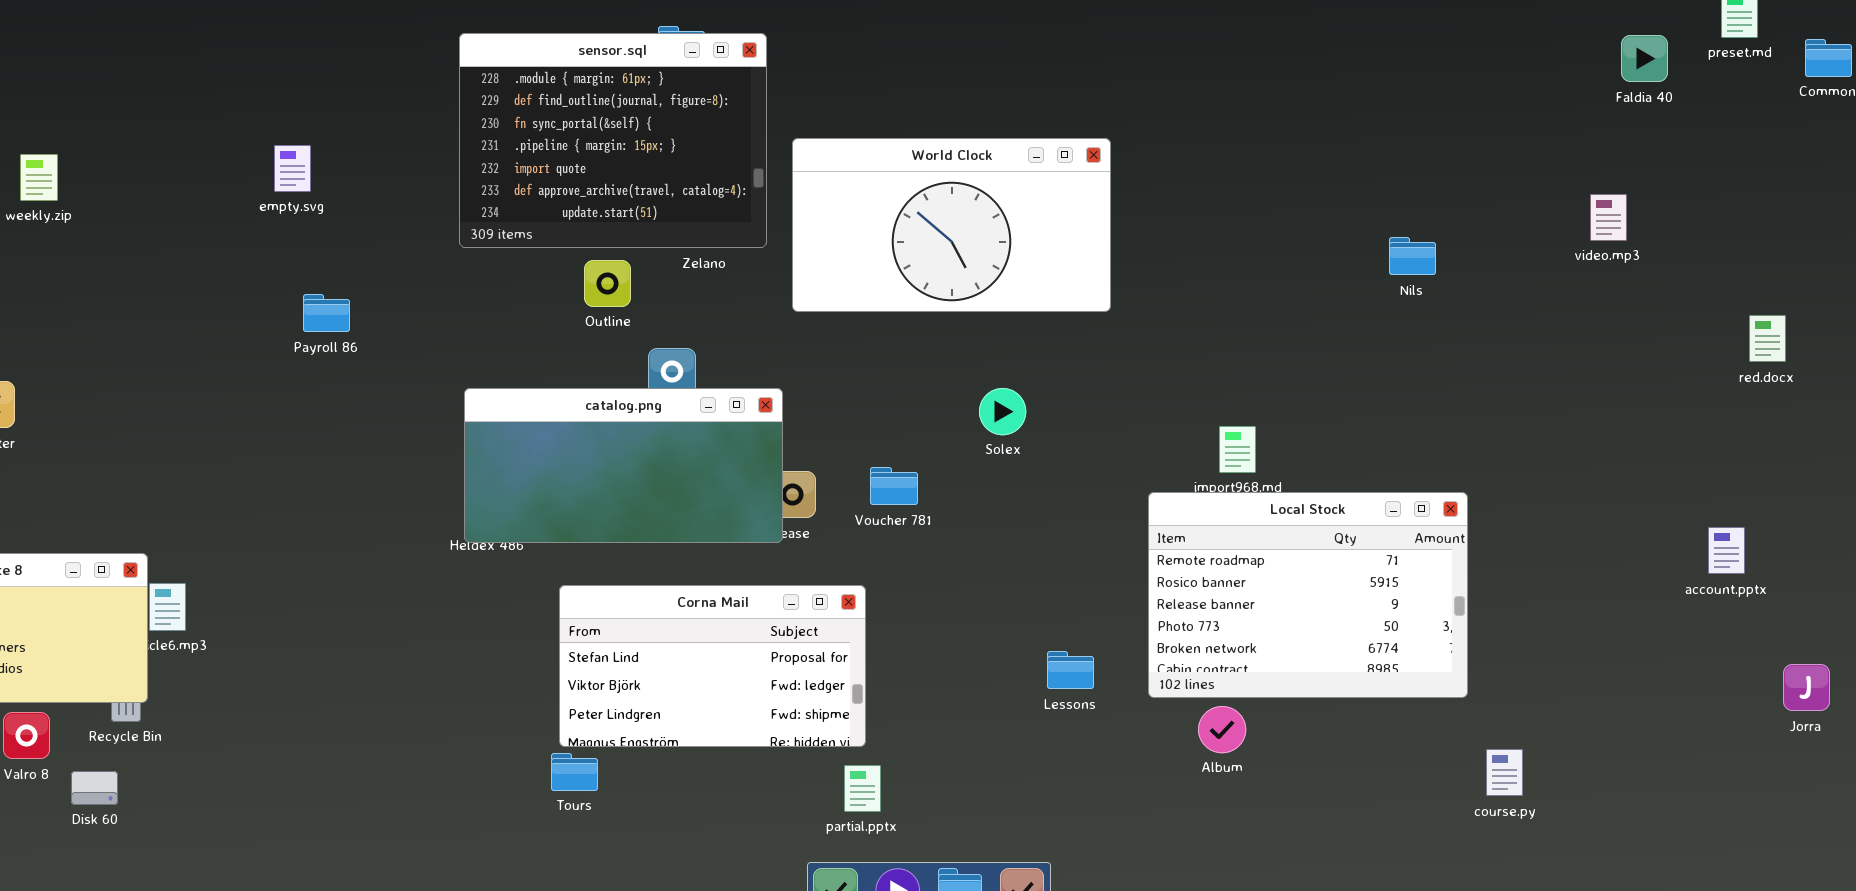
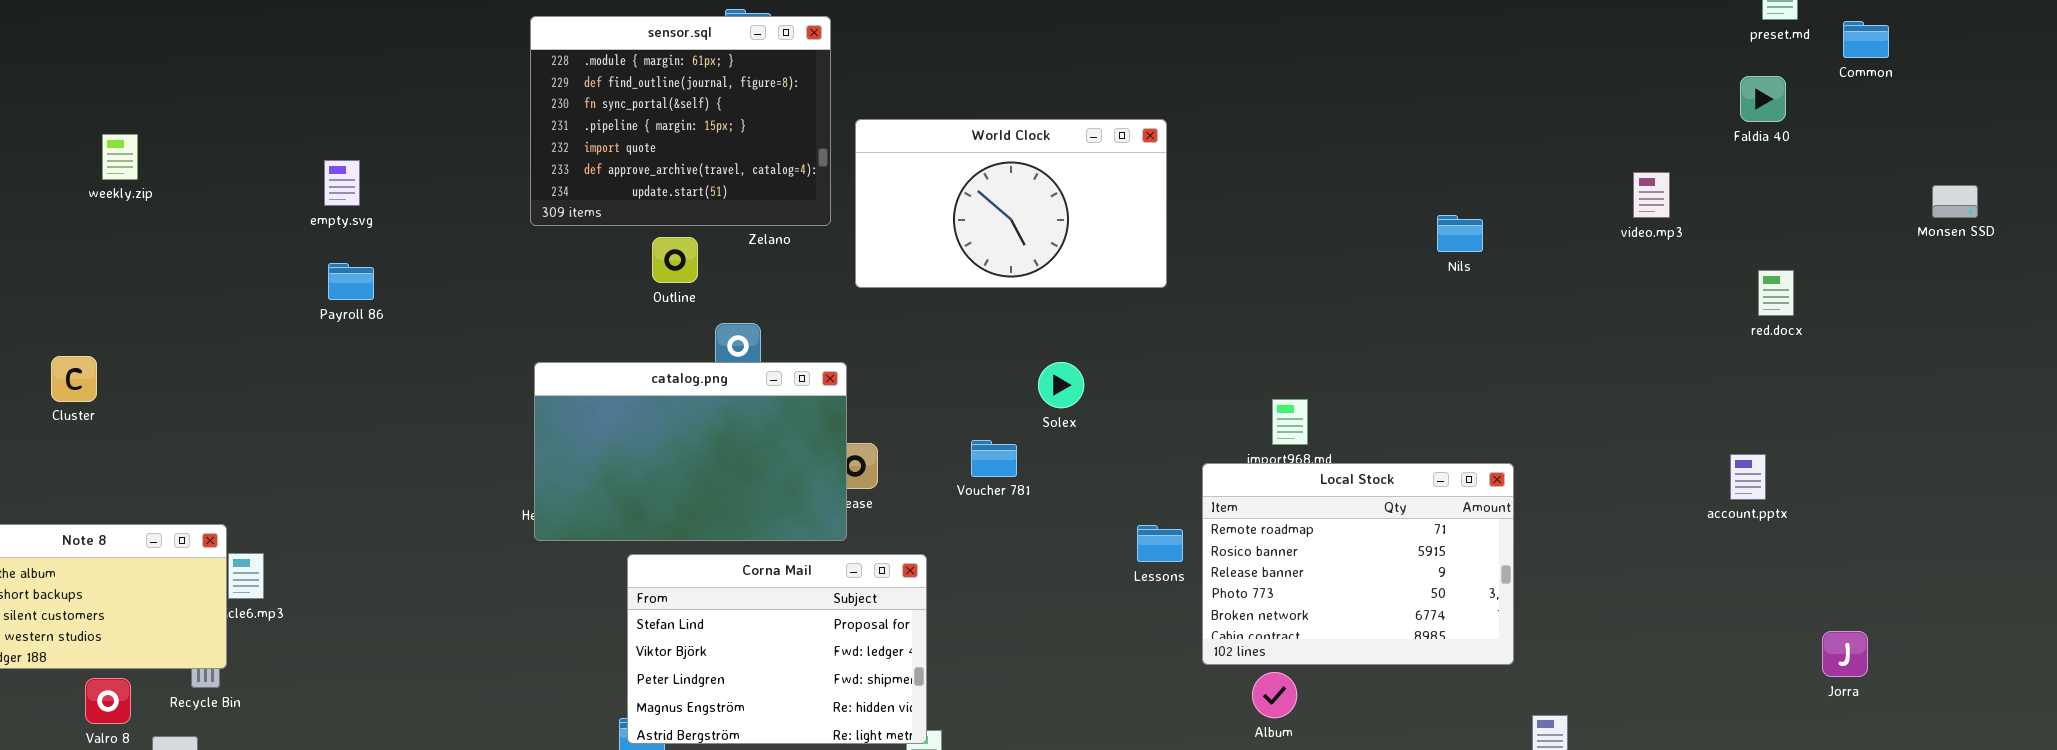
Faldia 40: [1621,35,1668,82] -> [1740,76,1786,122], moved
empty.svg: [274,145,311,192] -> [324,160,360,206], moved
Payroll 86: [303,294,350,332] -> [328,263,374,300], moved
red.docx: [1749,315,1786,362] -> [1758,270,1794,316], moved
catalog.png: [464,388,783,543] -> [534,362,847,541], resized
Voucher 781: [870,467,918,505] -> [971,440,1017,477], moved
account.pptx: [1708,527,1745,574] -> [1730,454,1766,500], moved
Corna Mail: [559,585,866,747] -> [627,554,927,744], resized
Lessons: [1047,651,1094,689] -> [1137,525,1183,562], moved

